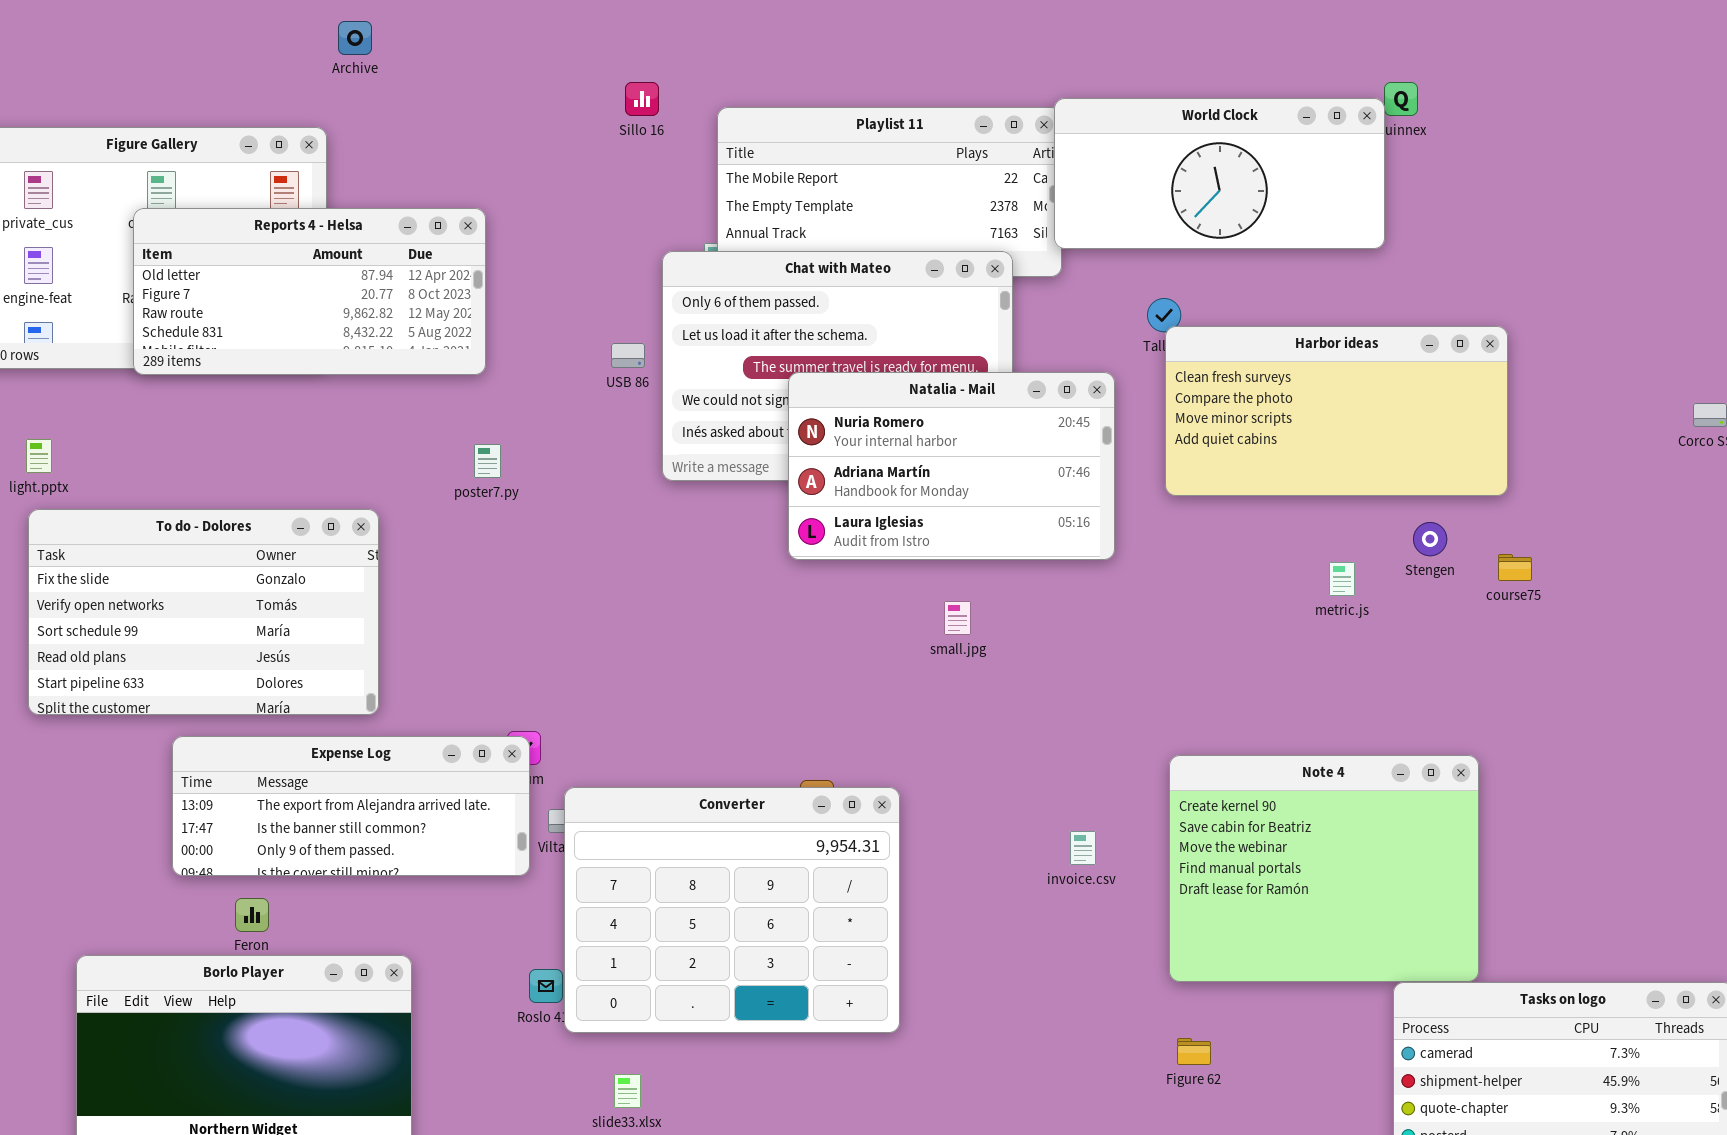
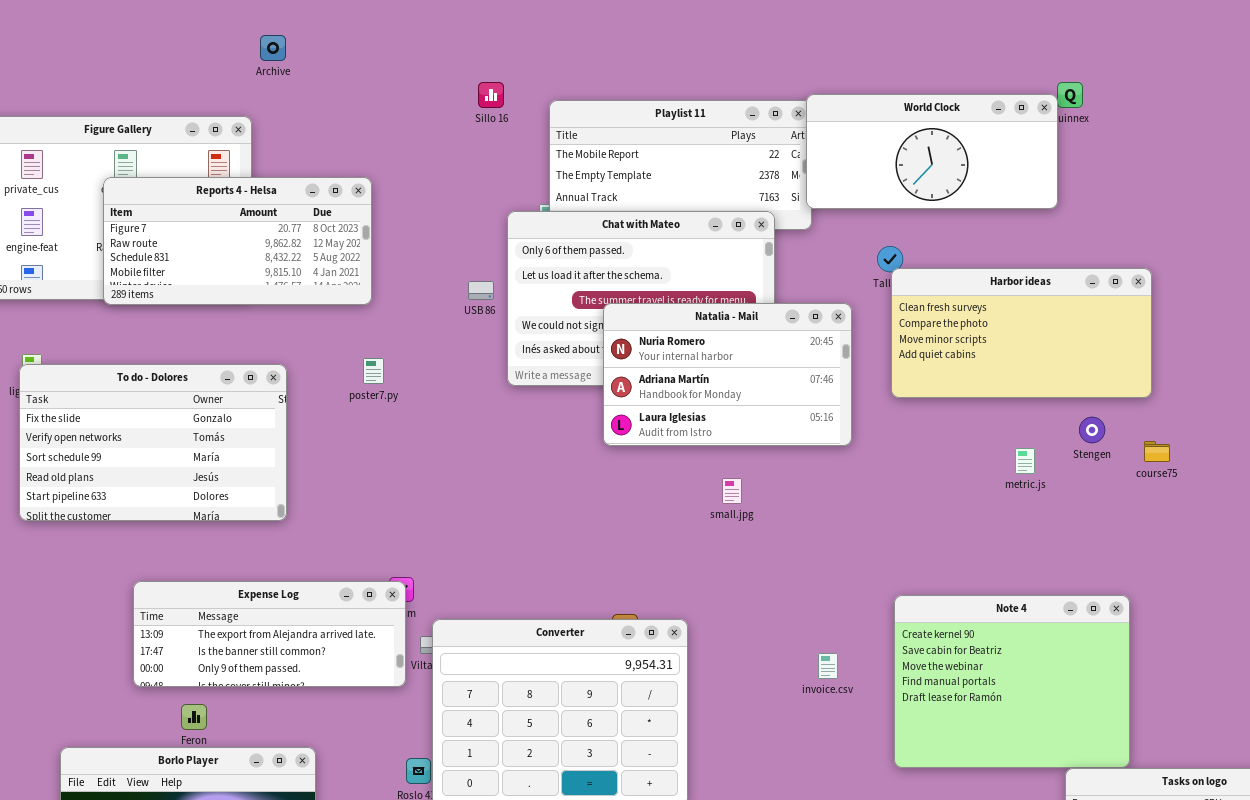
Reports 4 - Helsa: [133,208,486,375] -> [103,177,372,305], scrolled down 1 row
To do - Dolores: [28,509,379,715] -> [19,364,287,521], moved

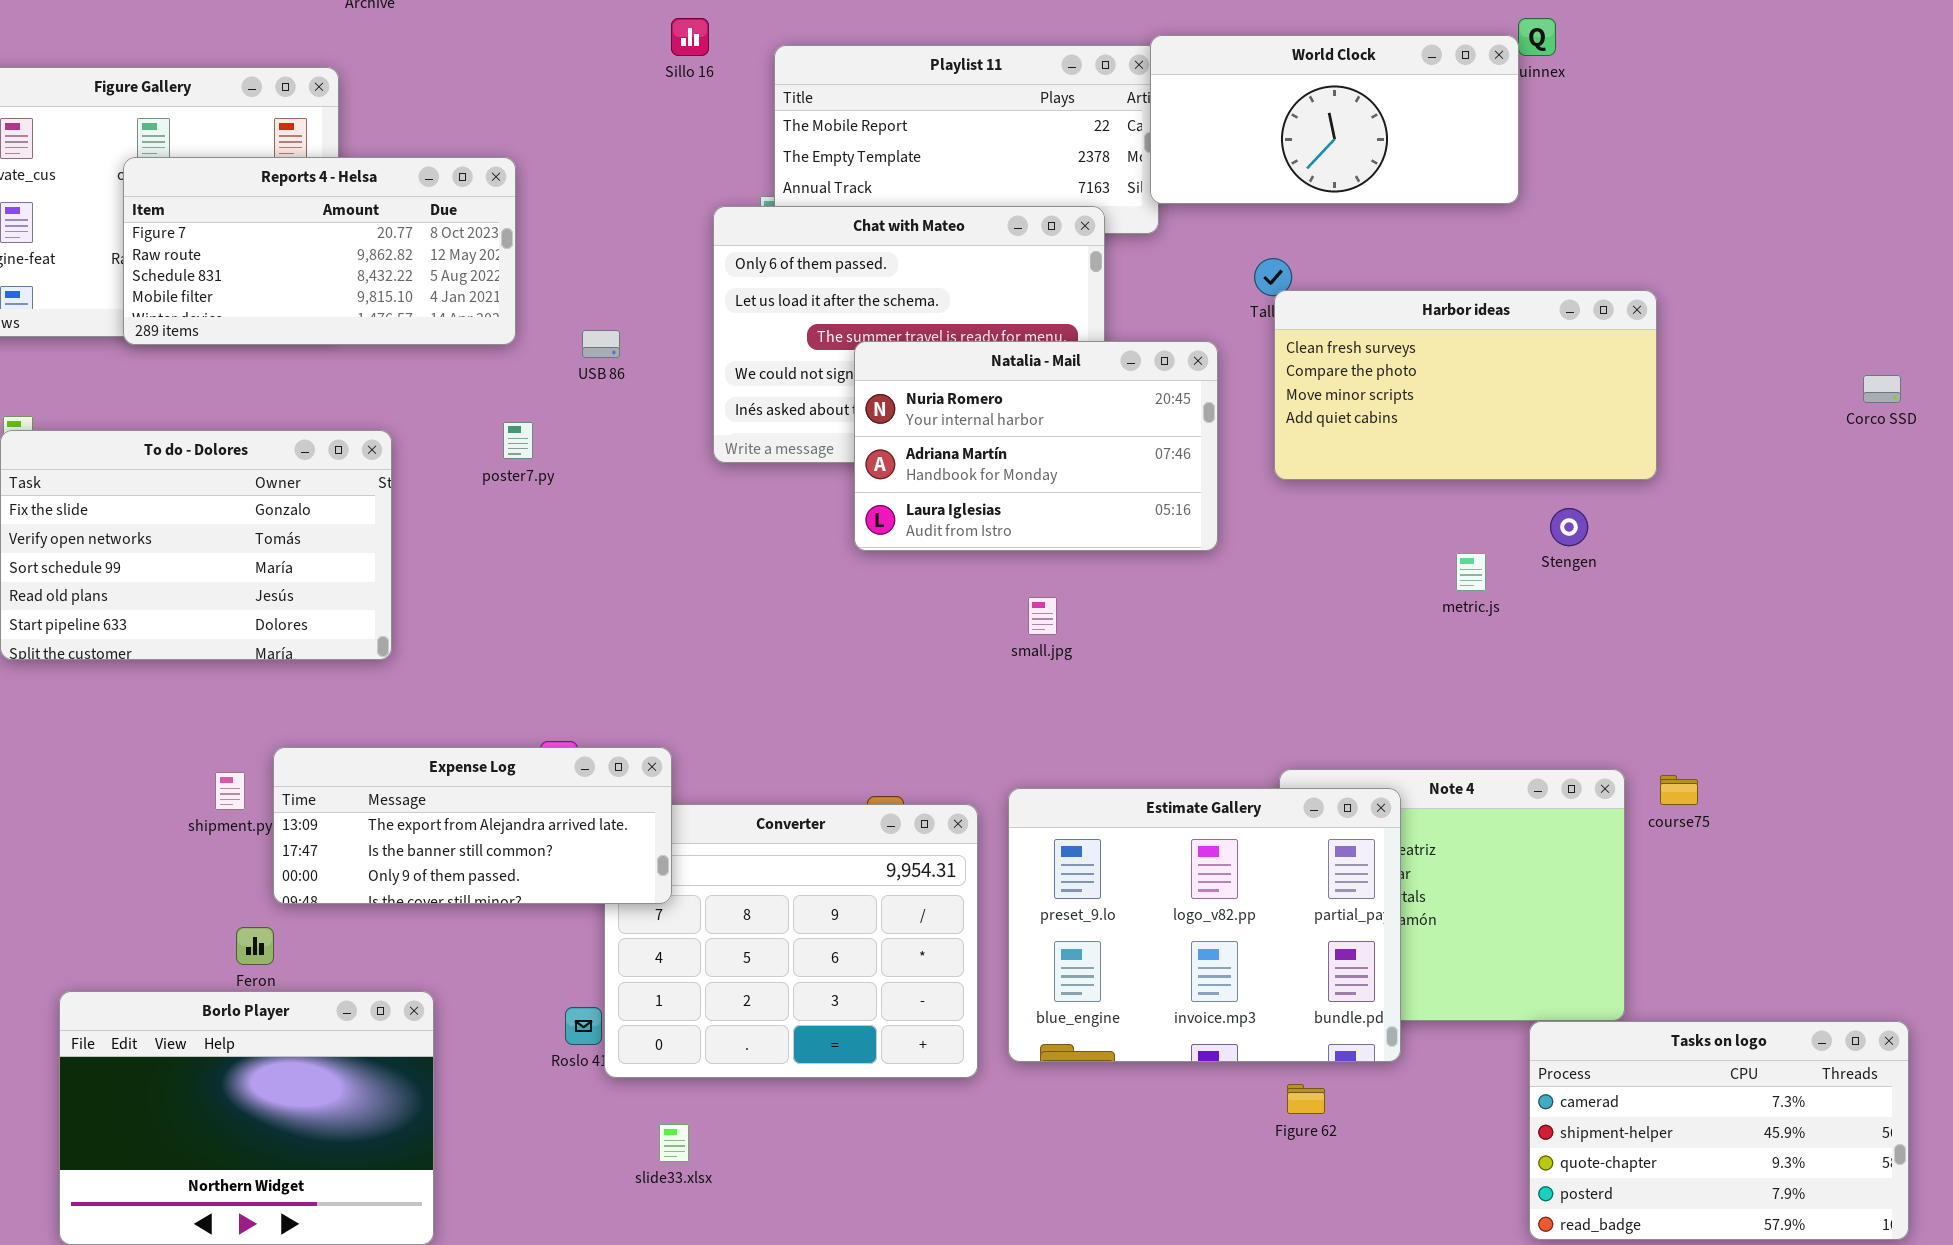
USB 86: [468,281,494,300] -> [582,330,620,358], moved
course75: [1144,441,1170,462] -> [1660,775,1698,805], moved
Expense Log: [133,581,406,687] -> [273,747,672,904], moved
Estimate Gallery: none -> [1008,788,1401,1062], opened

